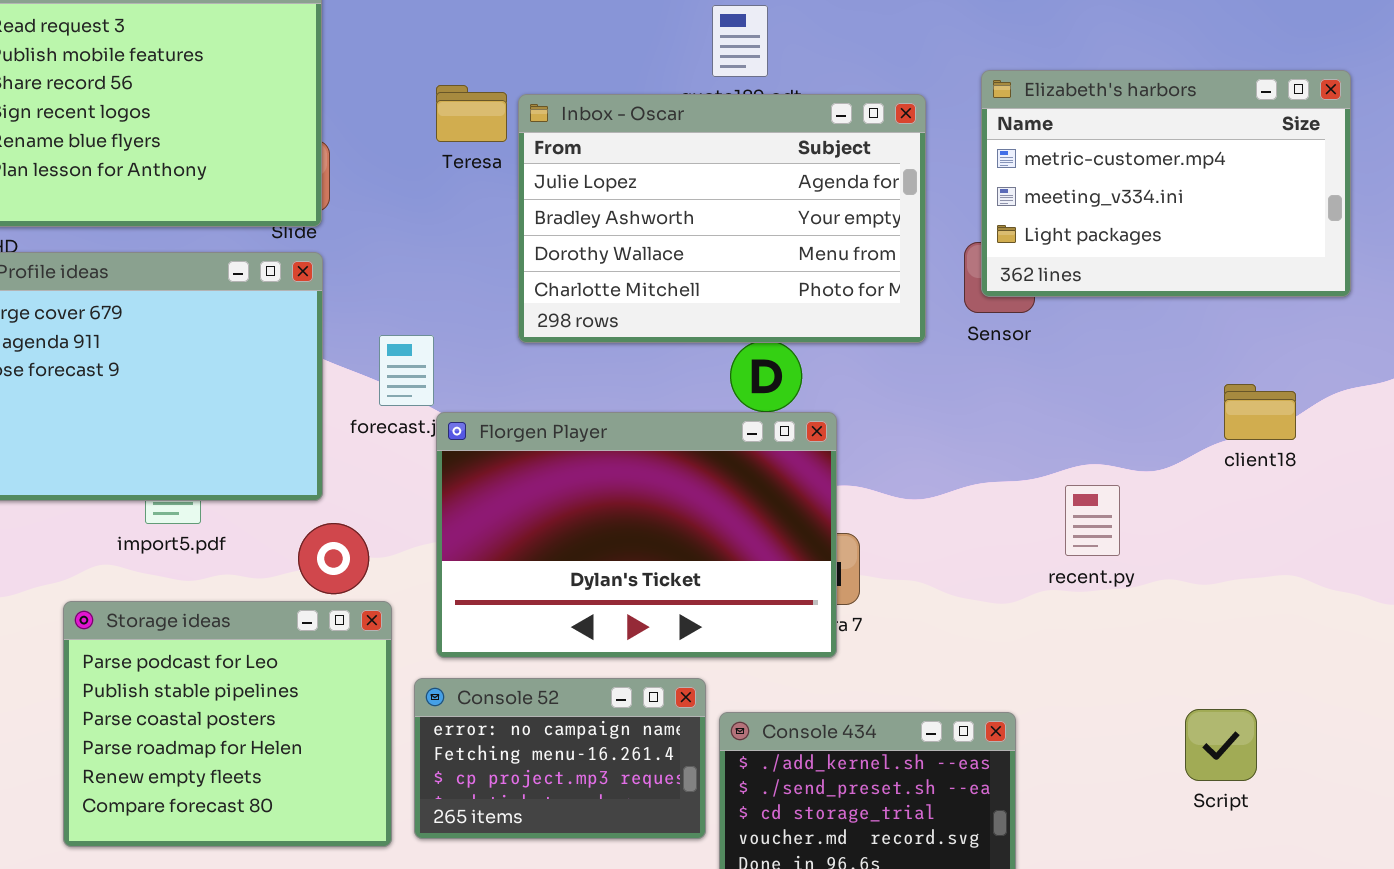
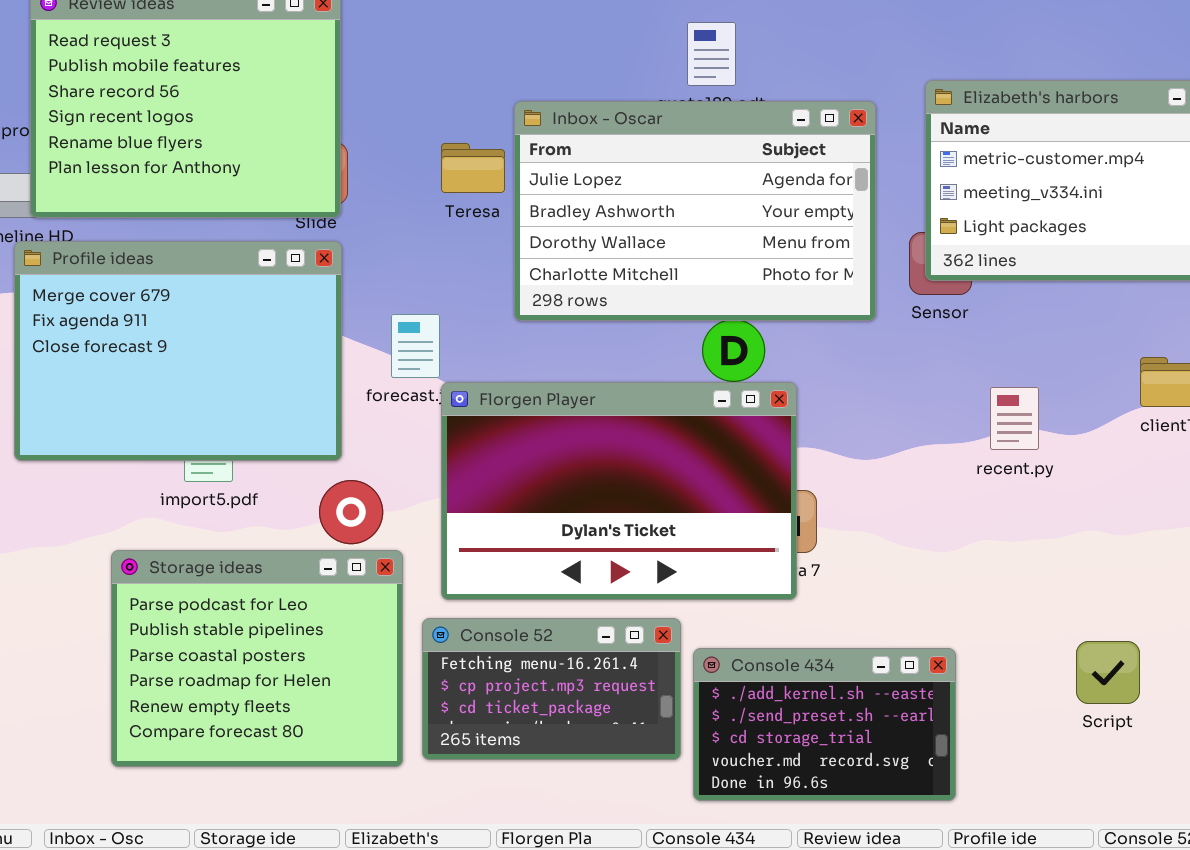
Teresa: [436,85,507,142] -> [441,143,505,193], moved
recent.py: [1065,485,1120,556] -> [990,387,1039,450], moved
Console 52: [414,678,706,839] -> [422,618,681,760], scrolled down 1 row
Script: [1185,709,1257,781] -> [1076,641,1140,704], moved

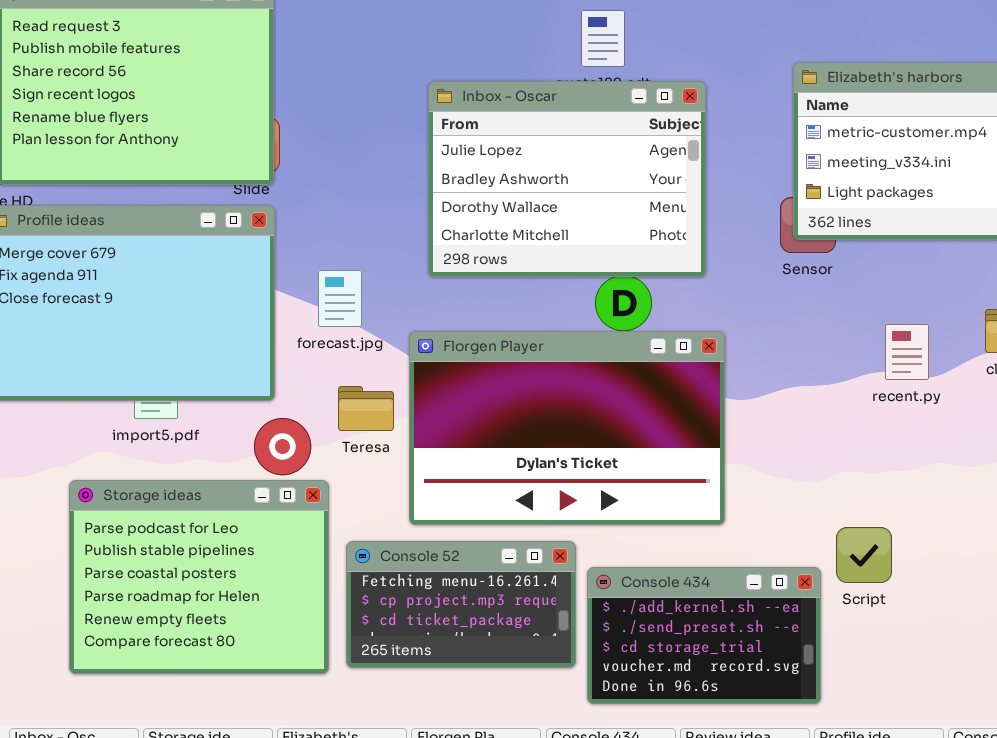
Inbox - Oscar: [514,101,876,321] -> [428,81,706,277], resized
Teresa: [441,143,505,193] -> [338,386,394,431], moved
Florgen Player: [441,382,797,600] -> [409,331,725,525], moved
recent.py: [990,387,1039,450] -> [885,324,929,380], moved
Script: [1076,641,1140,704] -> [836,527,892,583], moved

